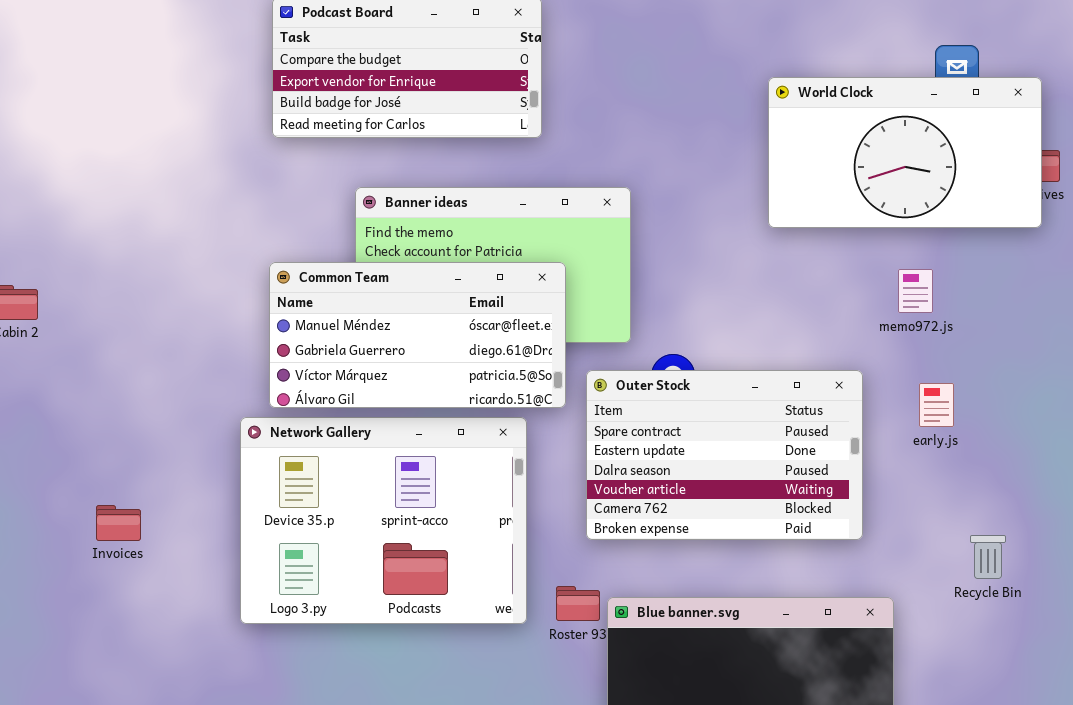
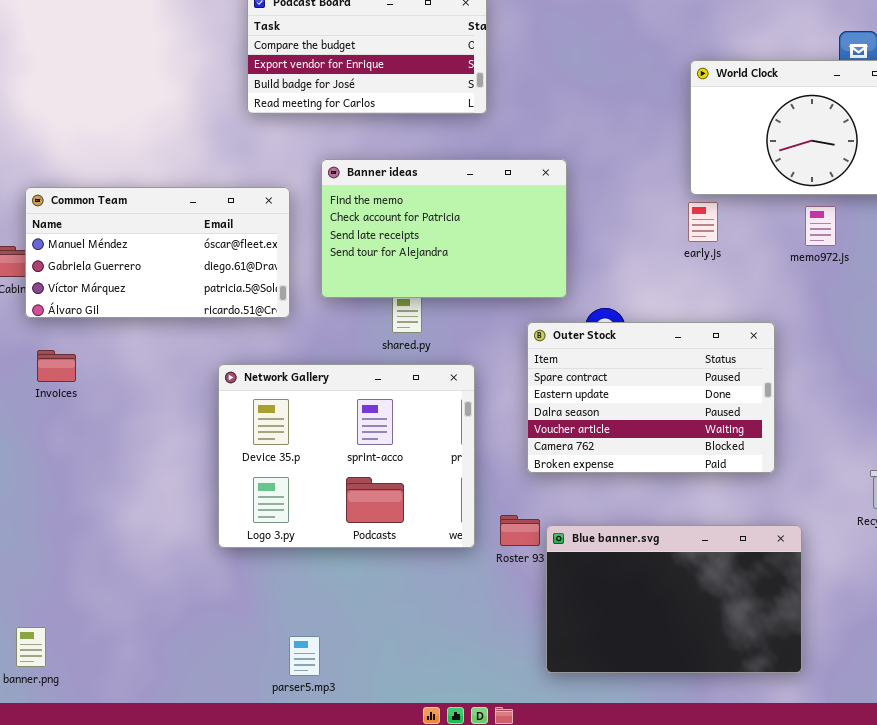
Common Team: [269,262,566,408] -> [25,187,290,318], moved
memo972.js: [898,269,933,313] -> [805,206,836,246], moved
early.js: [919,383,954,427] -> [688,202,718,242], moved
Invoices: [96,505,141,541] -> [37,350,76,382], moved

